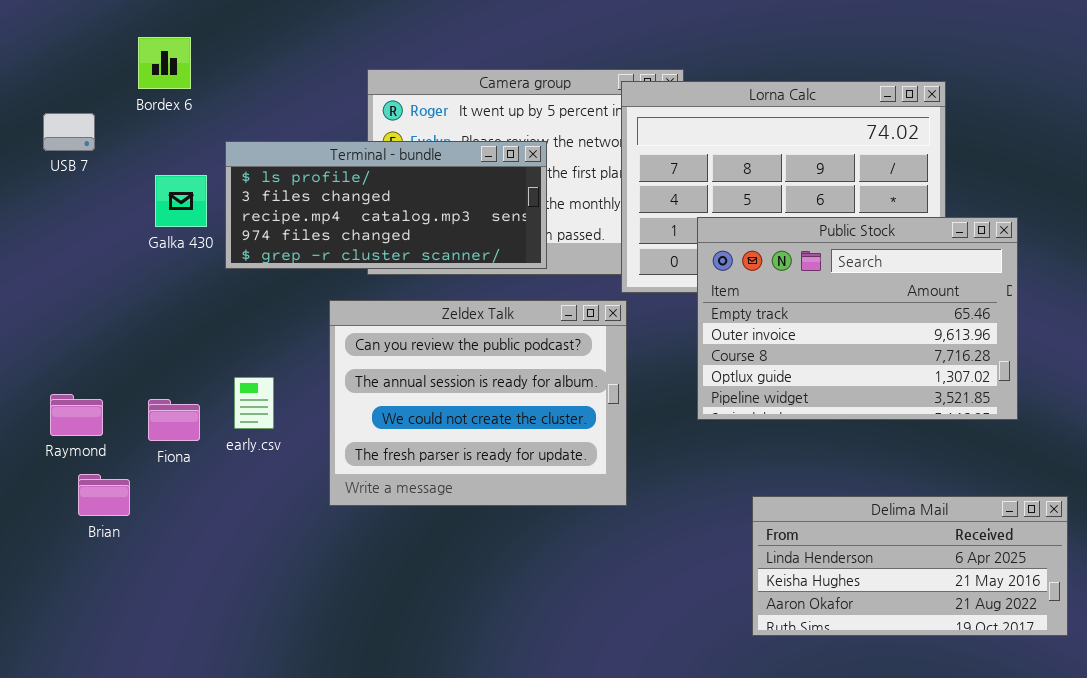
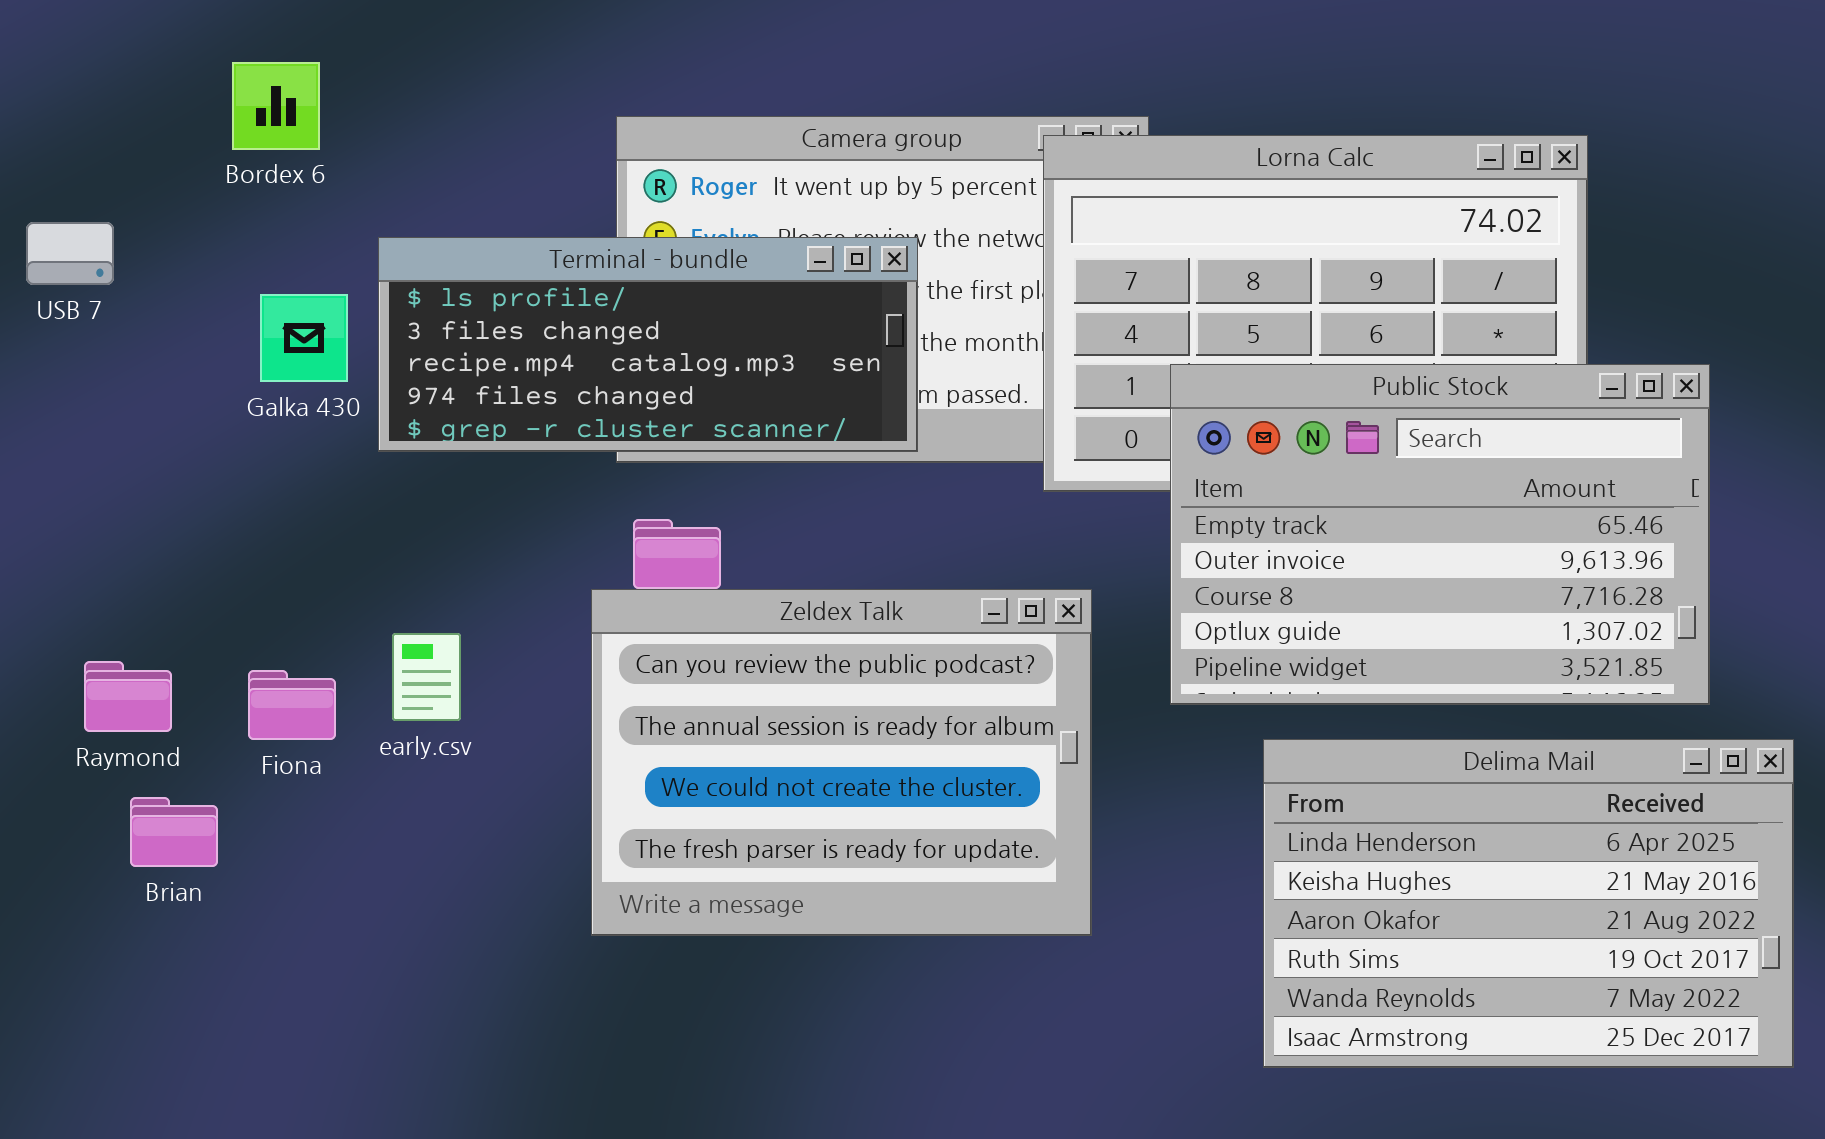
USB 7: [43,113,95,151] -> [26,222,114,285], moved
Zeldex Talk: [329,300,627,506] -> [591,589,1092,936], moved
Delima Mail: [752,496,1068,636] -> [1263,739,1794,1068], resized

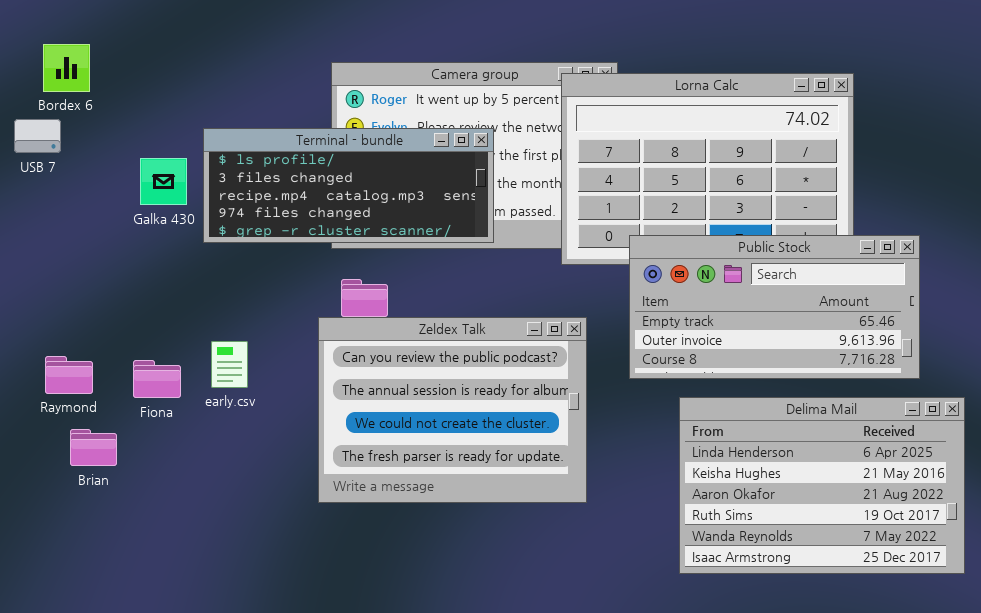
Bordex 6: [232,62,320,150] -> [43,44,90,92], moved
Public Stock: [1170,364,1710,705] -> [629,235,920,379], resized

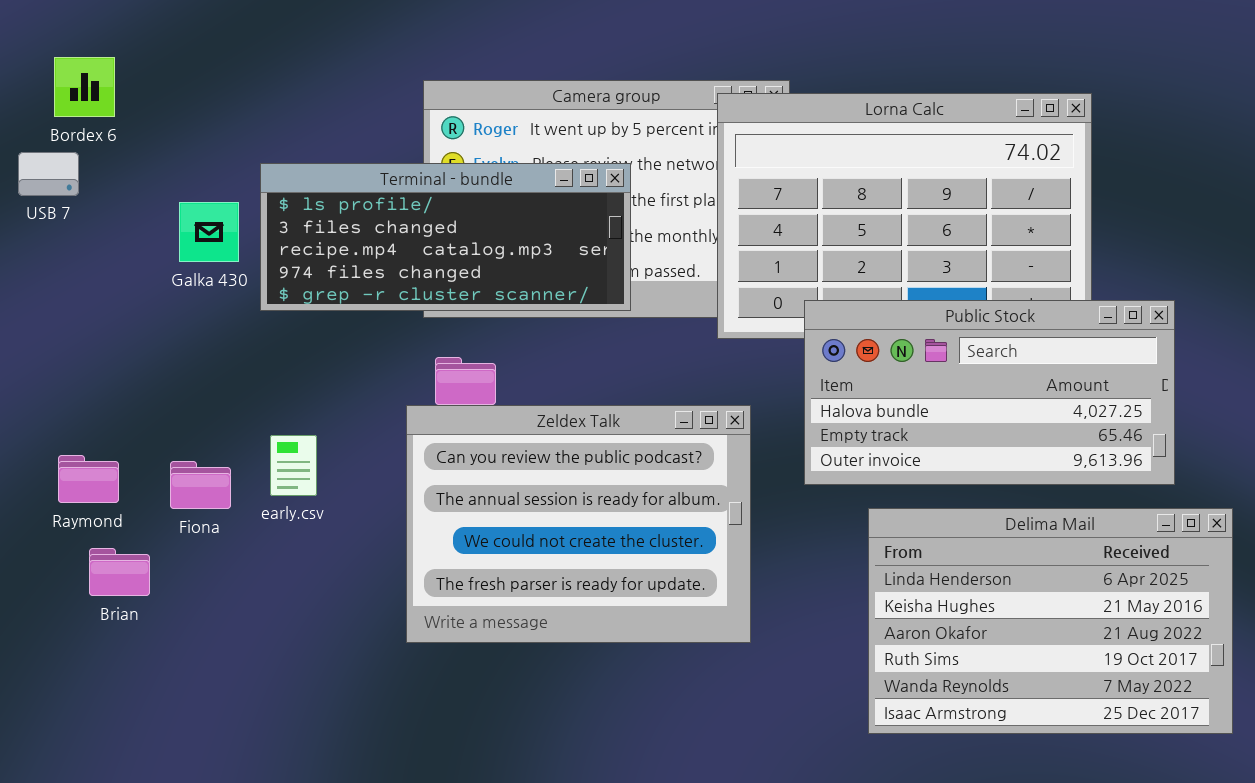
Public Stock: [629,235,920,379] -> [804,300,1175,485], scrolled up 1 row

